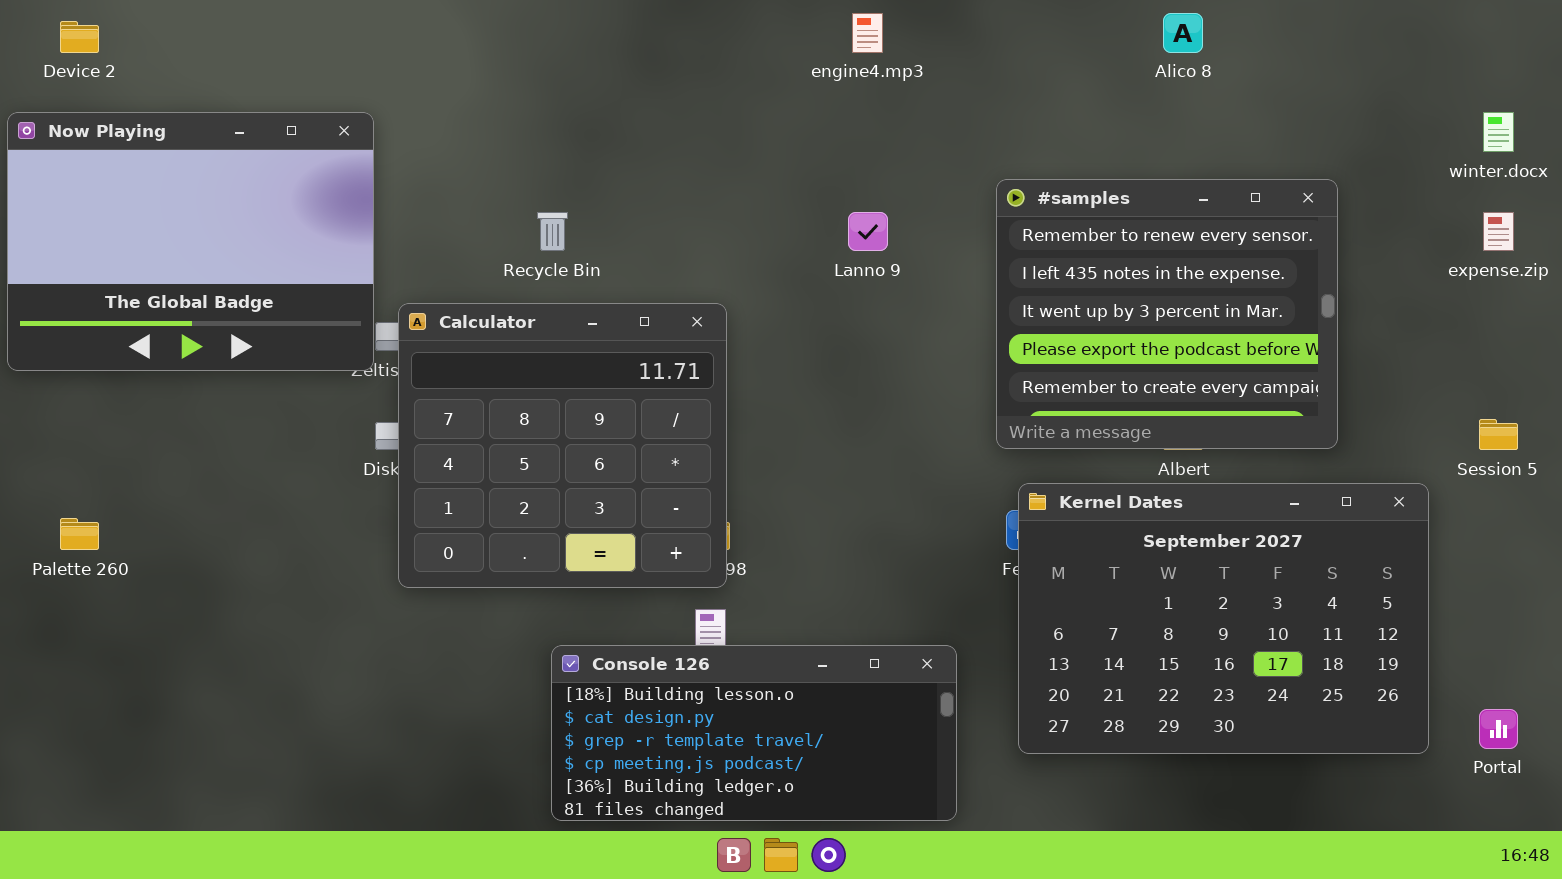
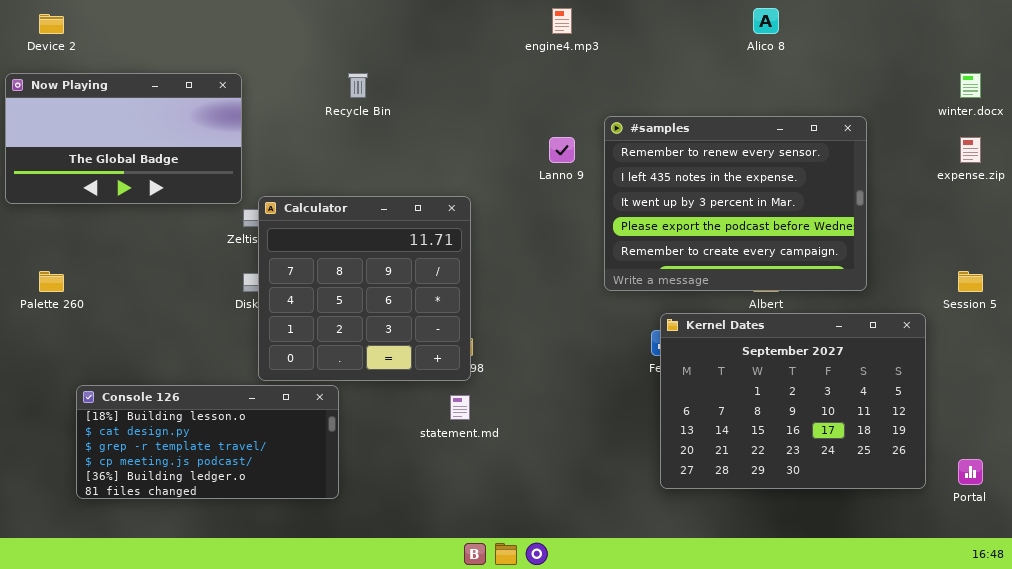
Now Playing: [7,112,374,371] -> [5,73,242,204], resized
#samples: [996,179,1338,449] -> [604,116,867,291], resized
Recycle Bin: [537,212,568,251] -> [348,73,368,98], moved
Palette 260: [60,518,99,550] -> [39,271,64,292], moved
Console 126: [551,645,957,821] -> [76,385,339,499], moved

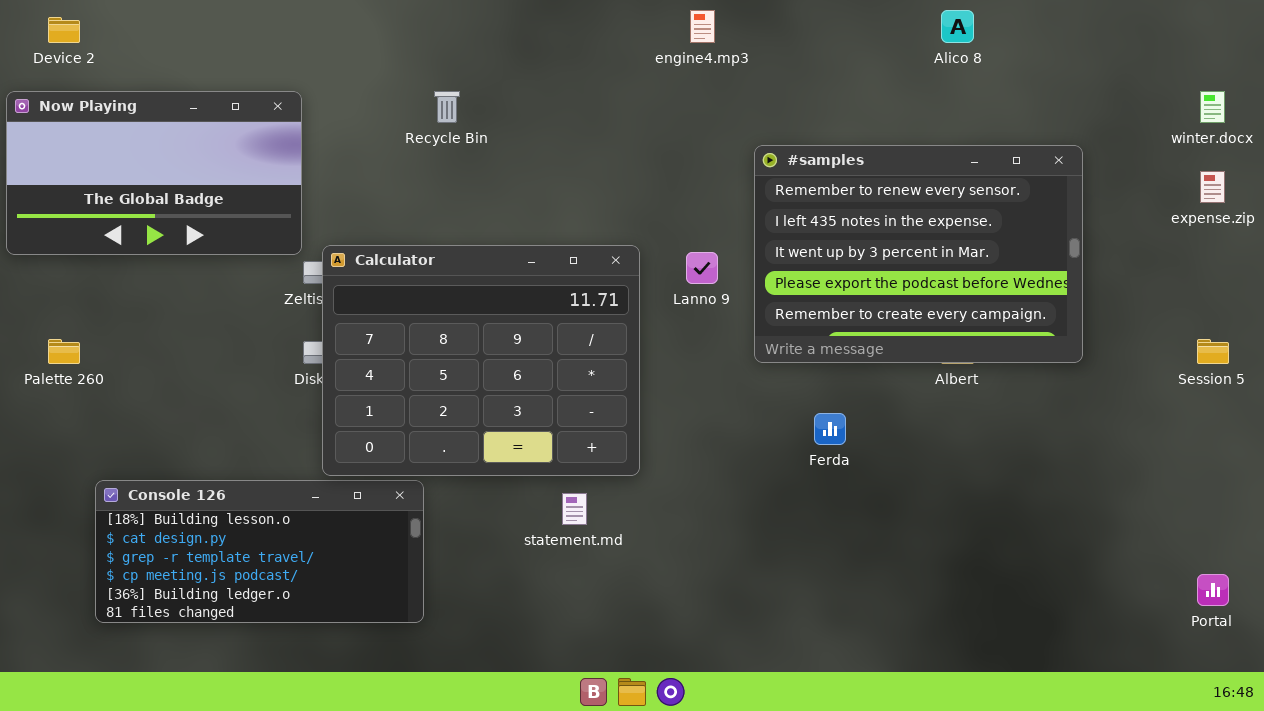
Lanno 9: [549,137,575,163] -> [686,252,718,284], moved
Calculator: [258,196,471,381] -> [322,245,640,476], resized
Kernel Dates: [660,313,926,489] -> none, closed

